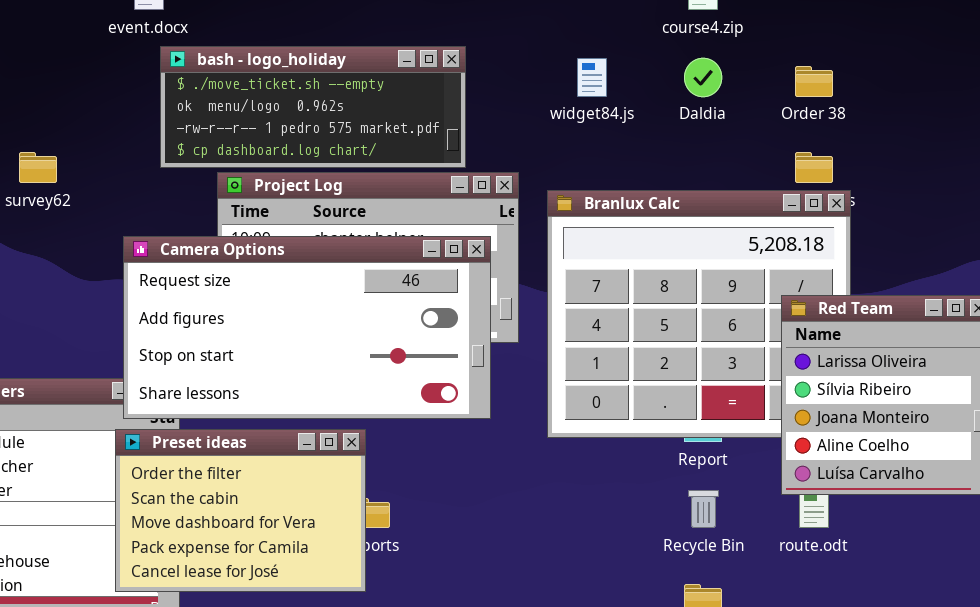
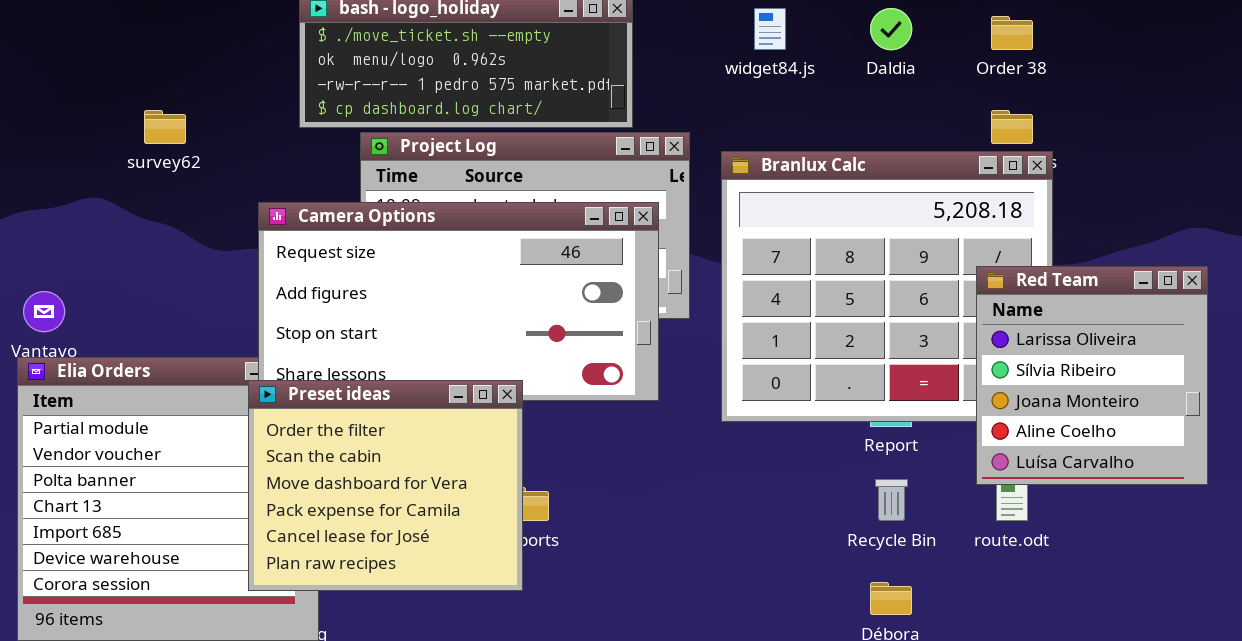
Preset ideas: [115,429,366,592] -> [248,380,523,591], resized

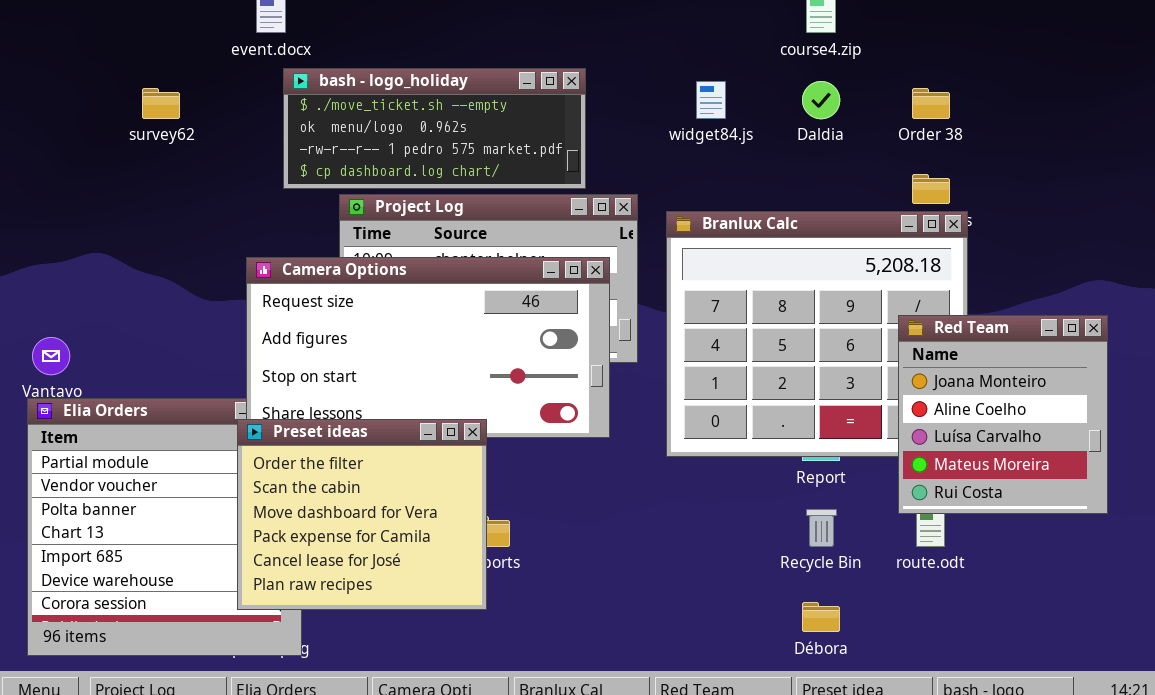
survey62: [144,110,186,144] -> [142,88,180,119], moved
Red Team: [976,266,1208,485] -> [898,315,1108,514], scrolled down 2 rows

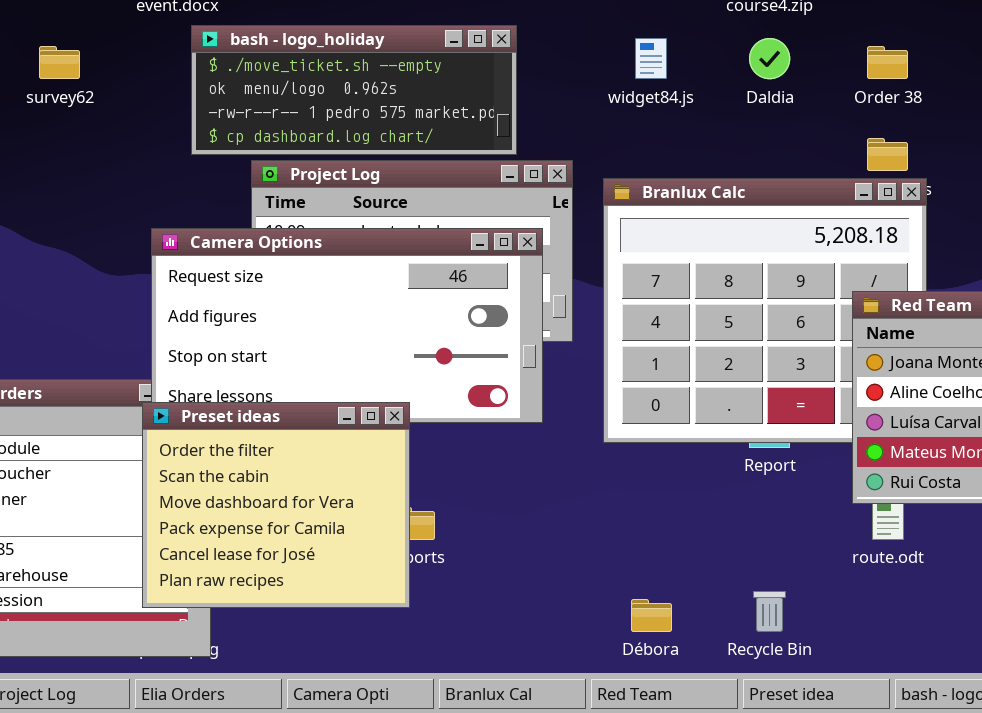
Recycle Bin: [806,509,837,547] -> [753,591,786,632], moved
Débora: [802,602,840,632] -> [631,599,672,632], moved

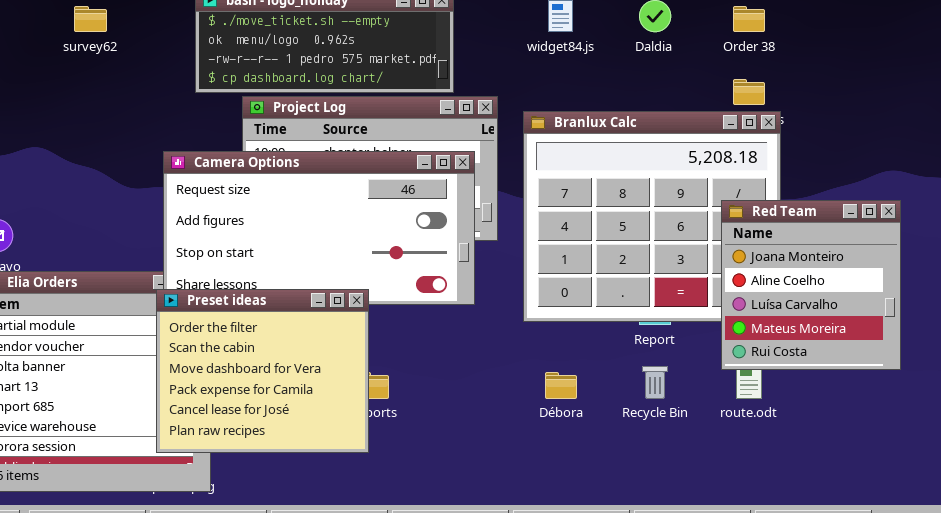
Recycle Bin: [753,591,786,632] -> [642,366,668,399], moved
Débora: [631,599,672,632] -> [545,372,577,399], moved

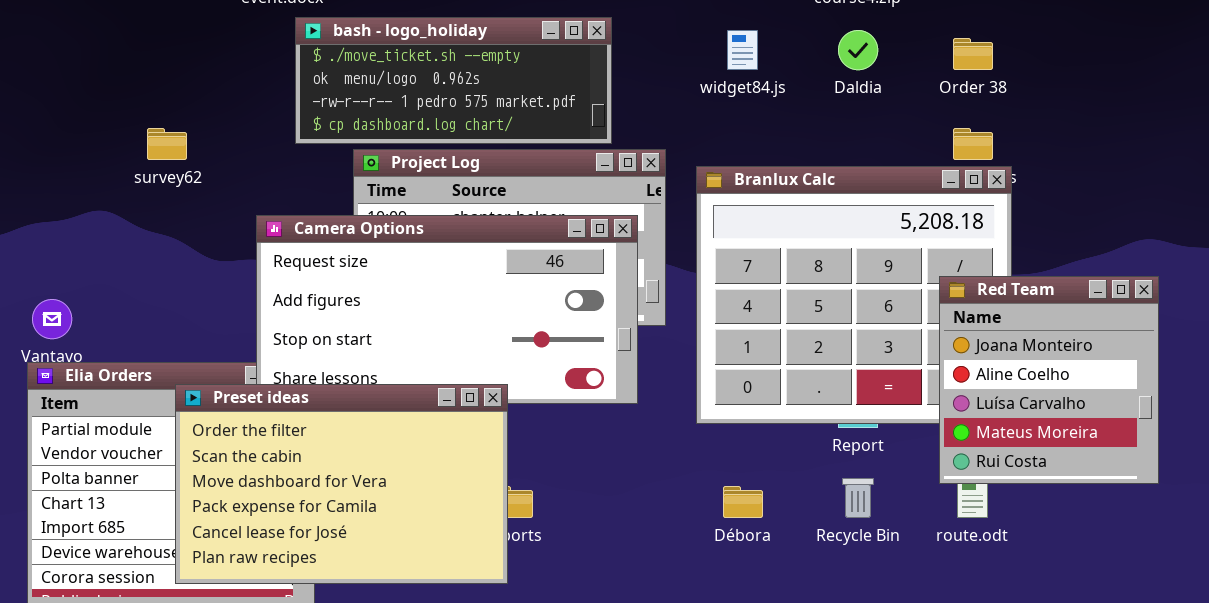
survey62: [74,6,107,32] -> [147,128,187,160], moved
Preset ideas: [156,289,369,453] -> [175,384,508,584], resized

